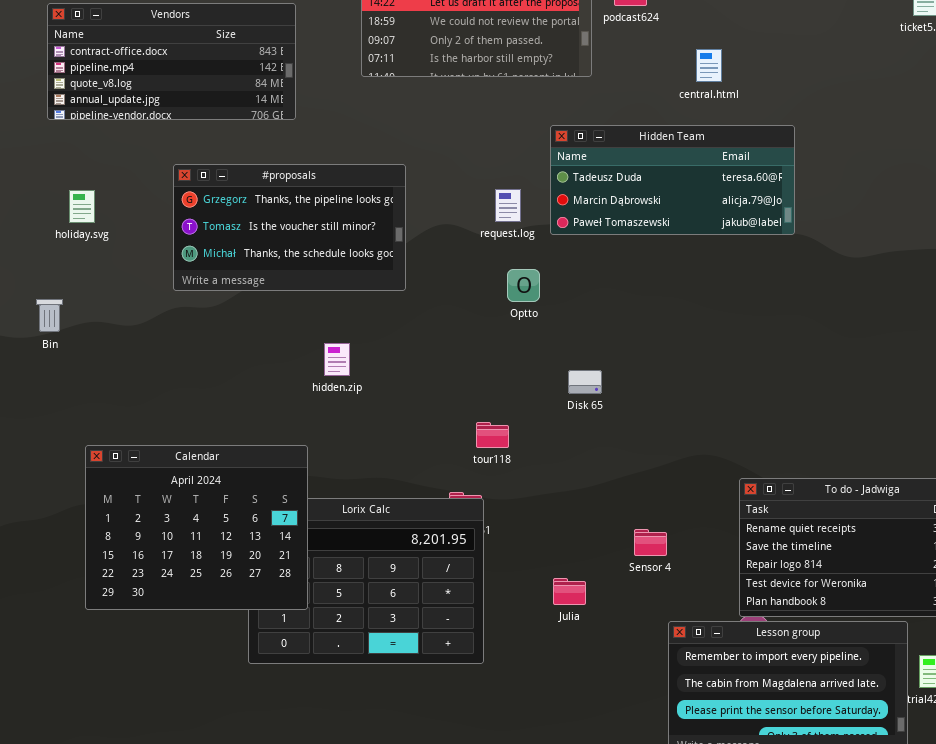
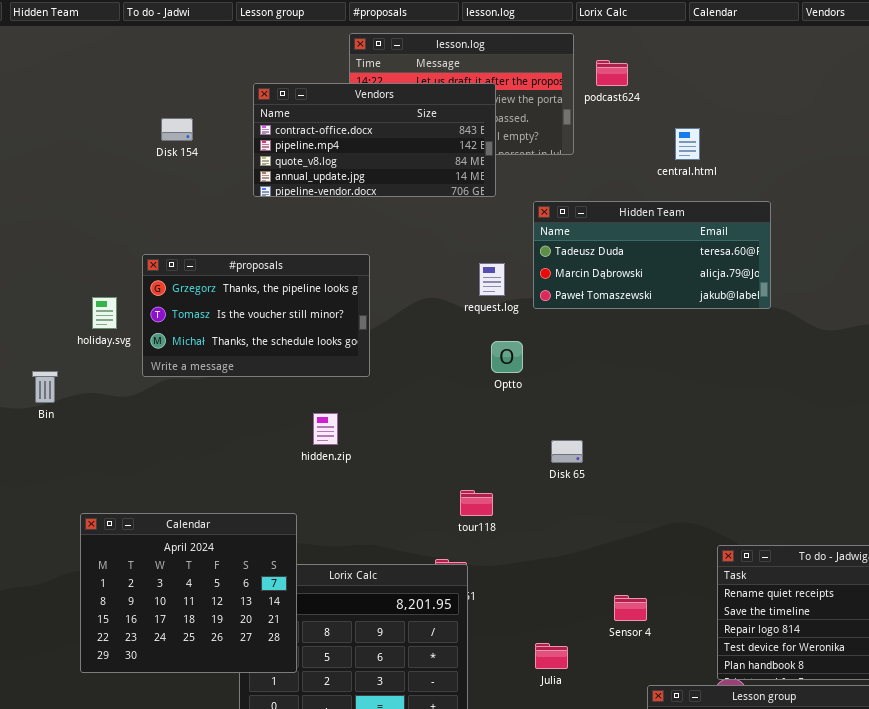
Vendors: [47,3,296,120] -> [253,83,496,197], moved
#proposals: [173,164,406,291] -> [142,254,370,377], moved
holiday.svg: [69,190,95,223] -> [92,297,117,329], moved

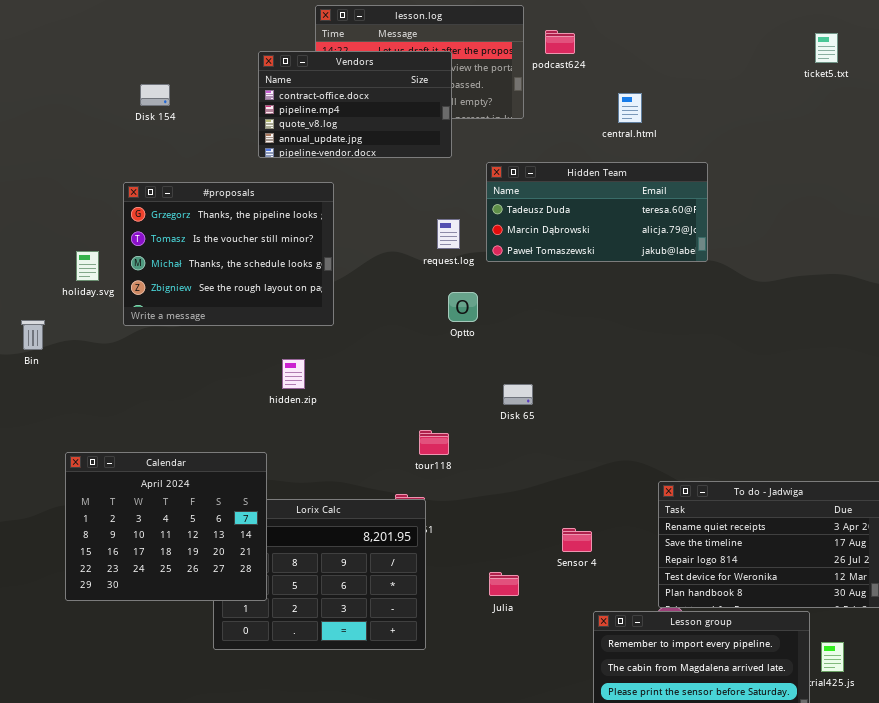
Vendors: [253,83,496,197] -> [258,51,452,158], resized
#proposals: [142,254,370,377] -> [123,182,334,326], resized

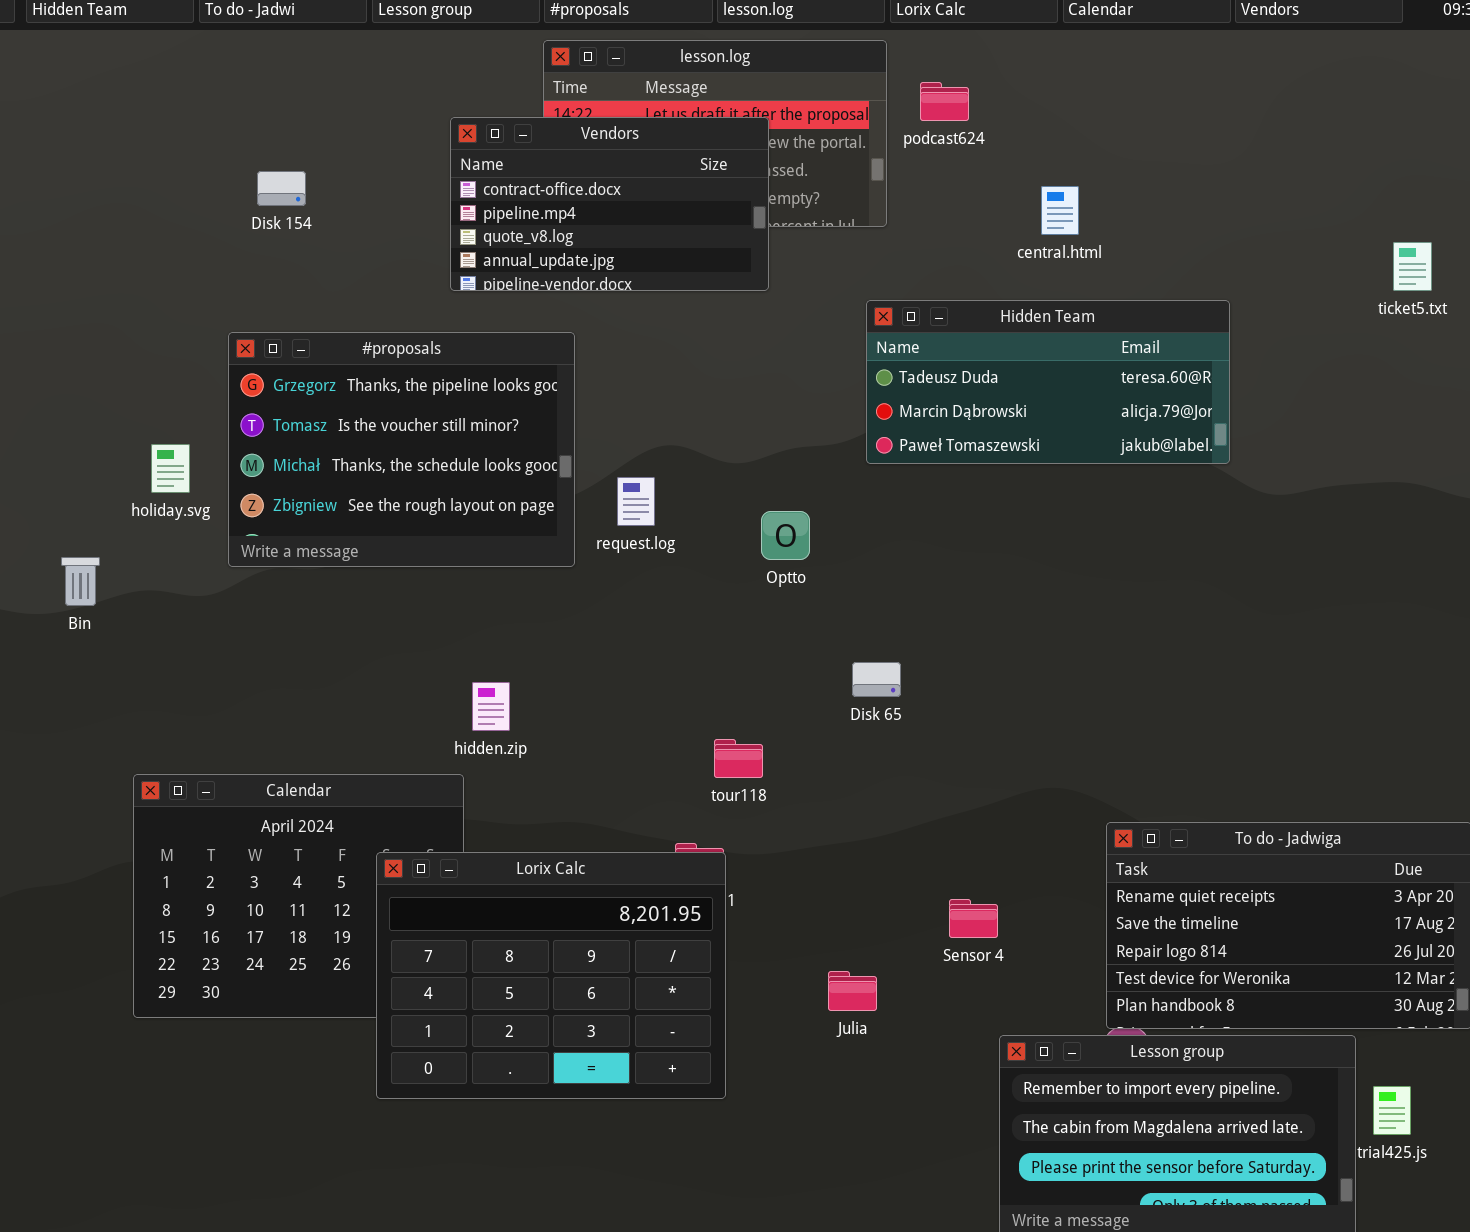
ticket5.txt: [815,33,838,63] -> [1393,242,1432,291], moved
Hidden Team: [486,162,708,262] -> [866,300,1230,464], moved
request.log: [437,219,460,249] -> [617,477,655,526], moved
hidden.zip: [282,359,305,389] -> [472,682,510,731], moved
Lorix Calc: [213,499,426,650] -> [376,852,726,1099], raised

